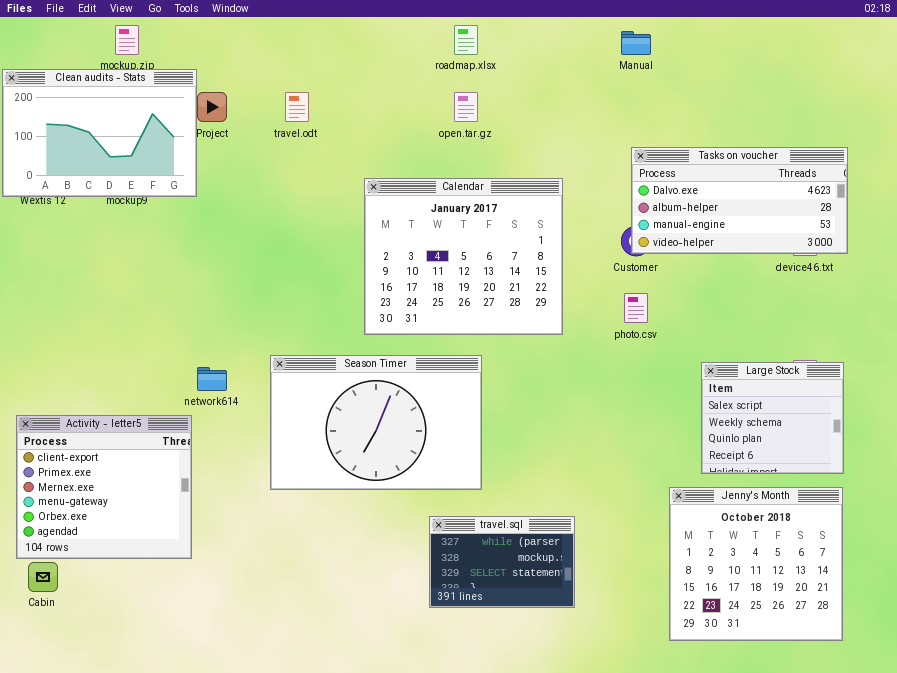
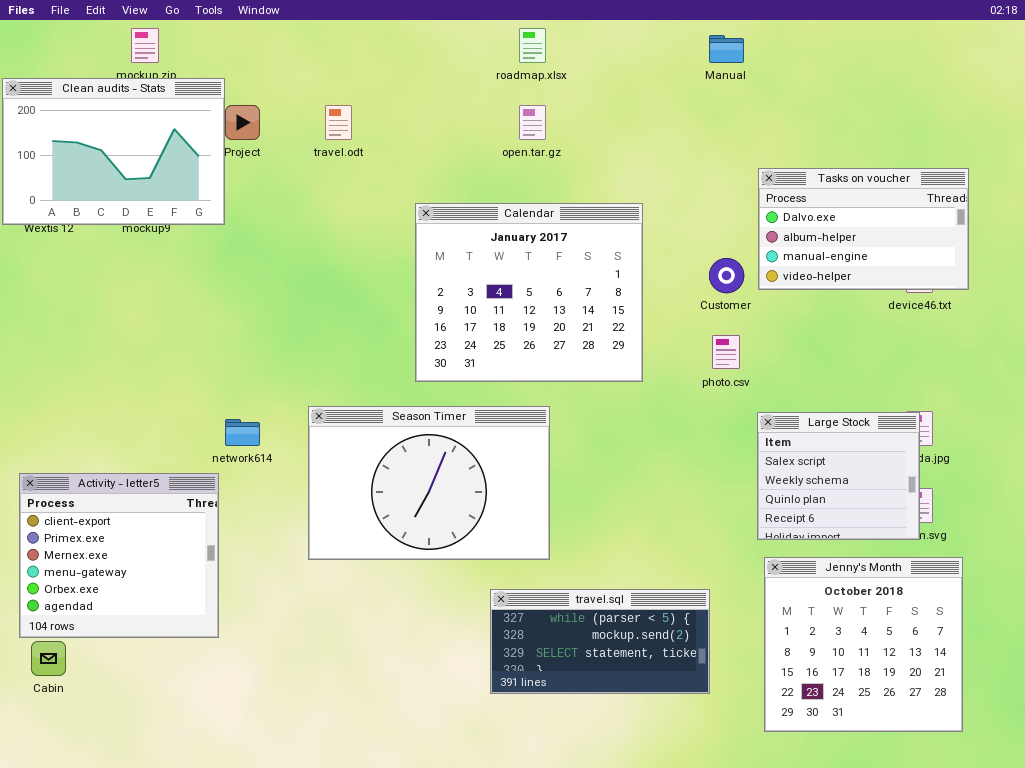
Tasks on voucher: [631,147,848,254] -> [758,168,969,290], resized
Large Stock: [701,362,844,474] -> [757,412,920,540], moved
travel.sql: [429,516,575,608] -> [490,589,710,694], resized

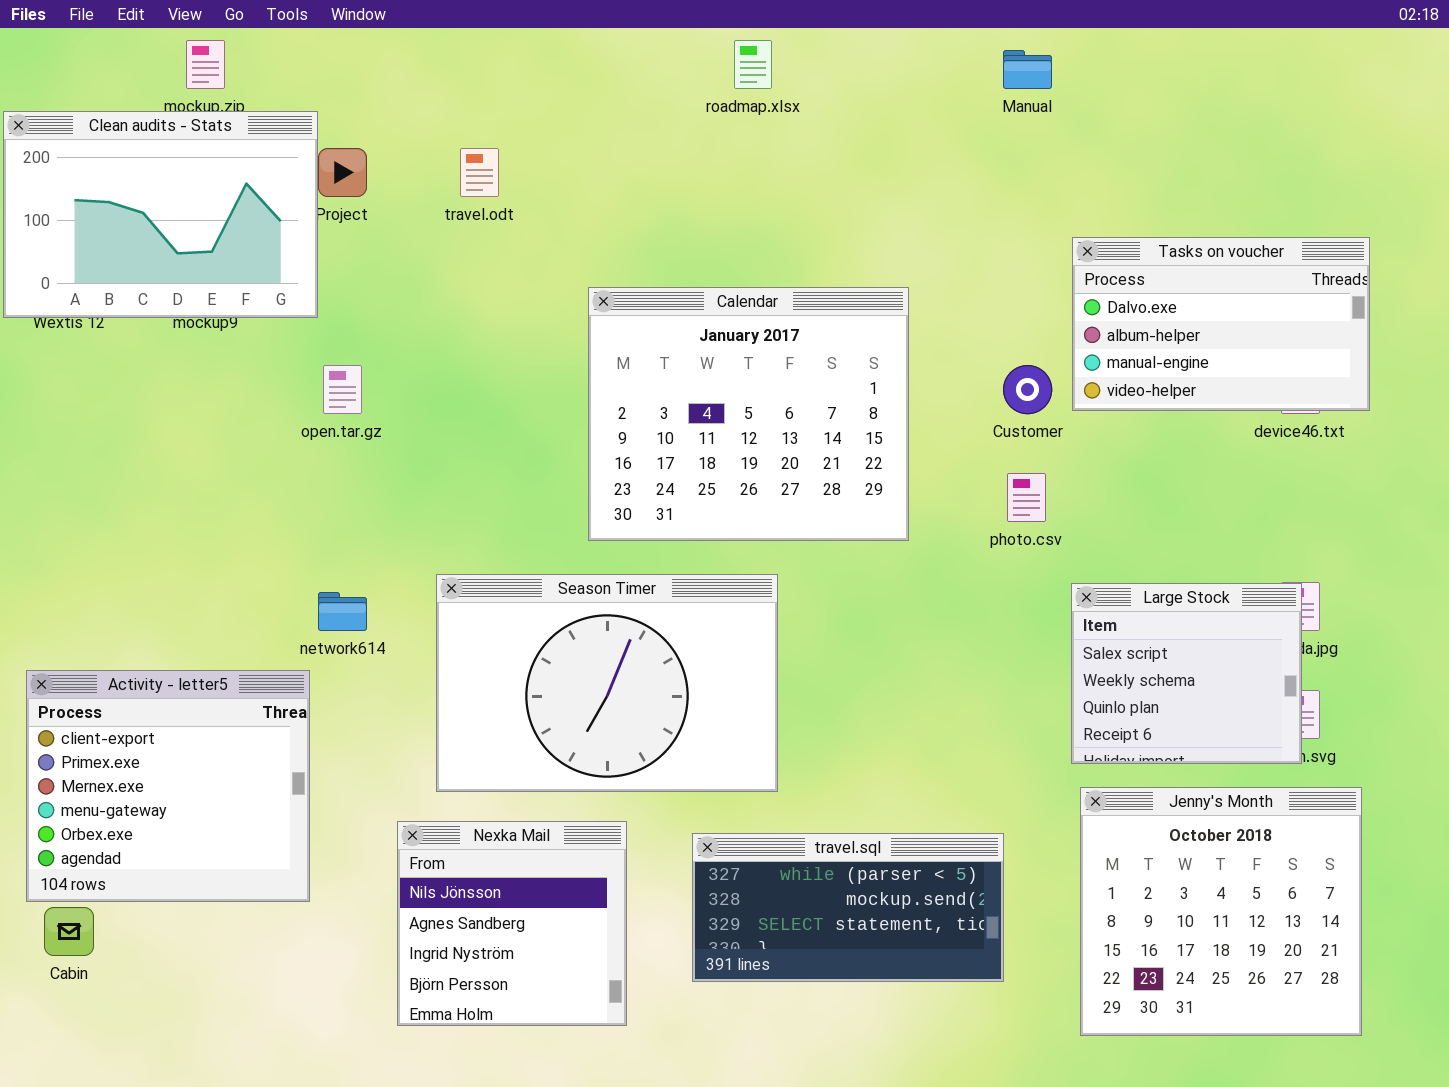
open.tar.gz: [519,105,546,140] -> [323,365,362,414], moved
Nexka Mail: none -> [397,821,627,1026], opened

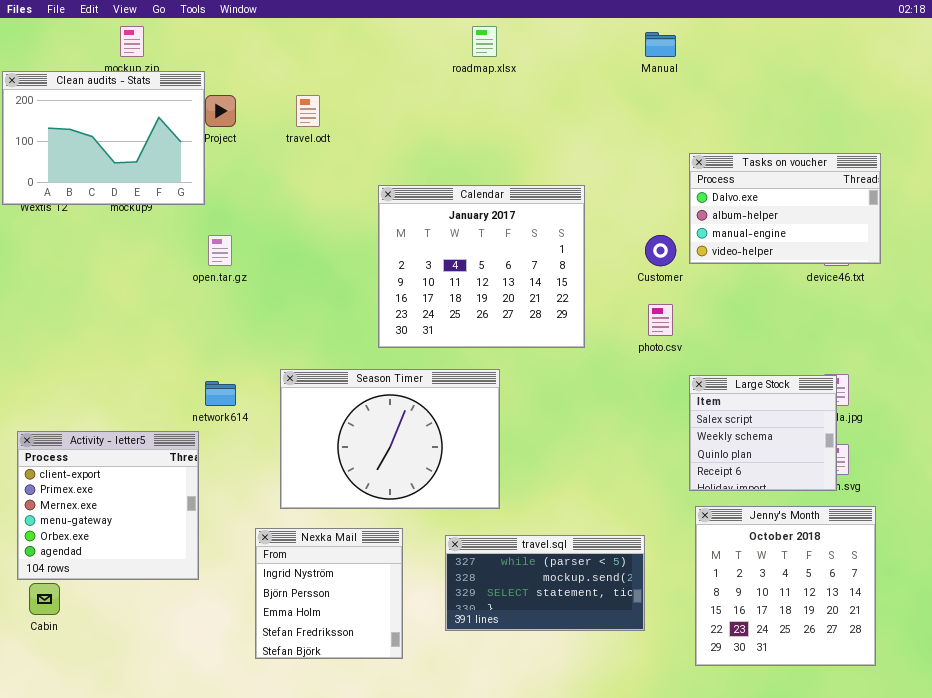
Nexka Mail: [397,821,627,1026] -> [255,528,403,659], scrolled down 2 rows

